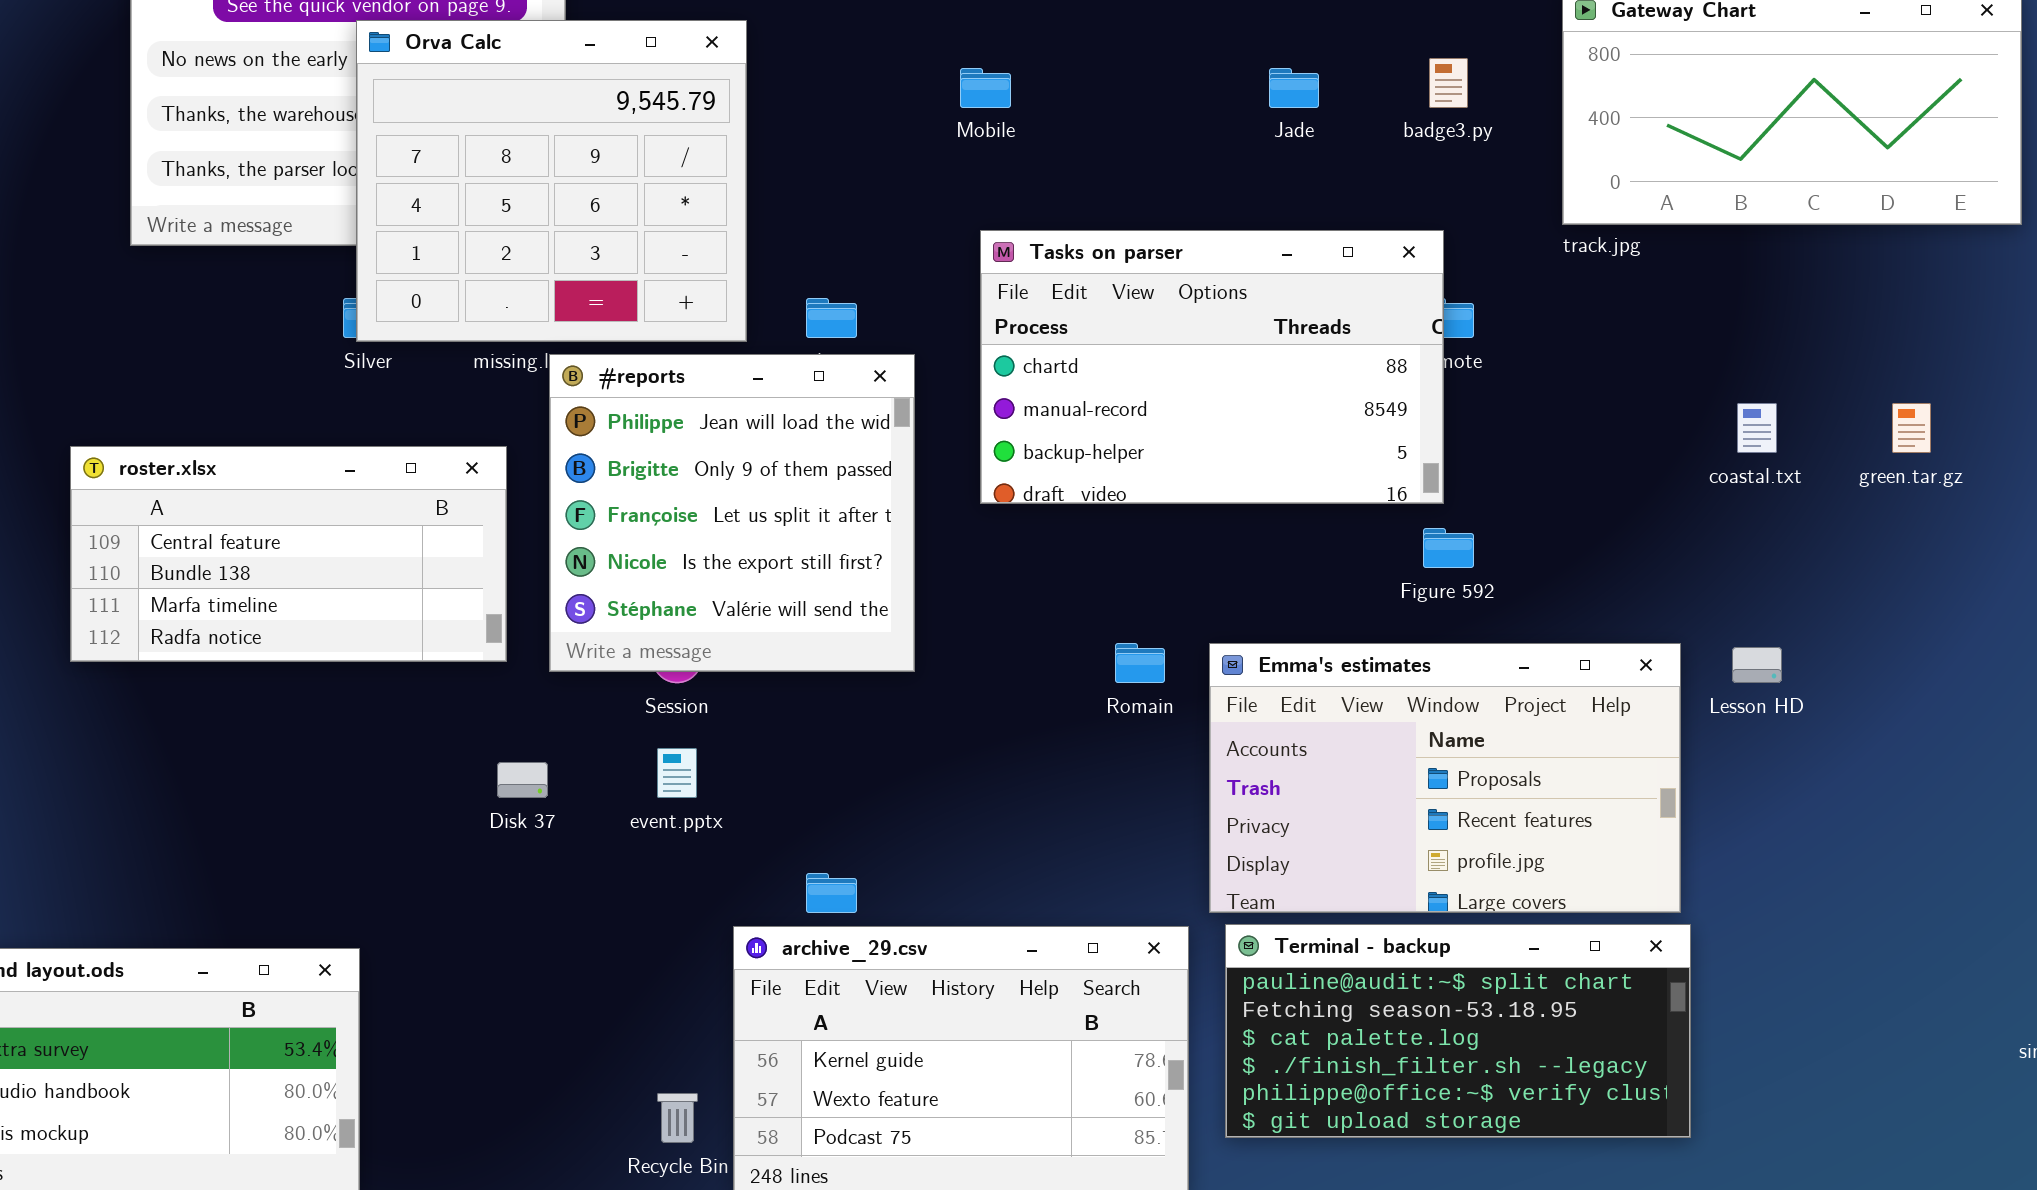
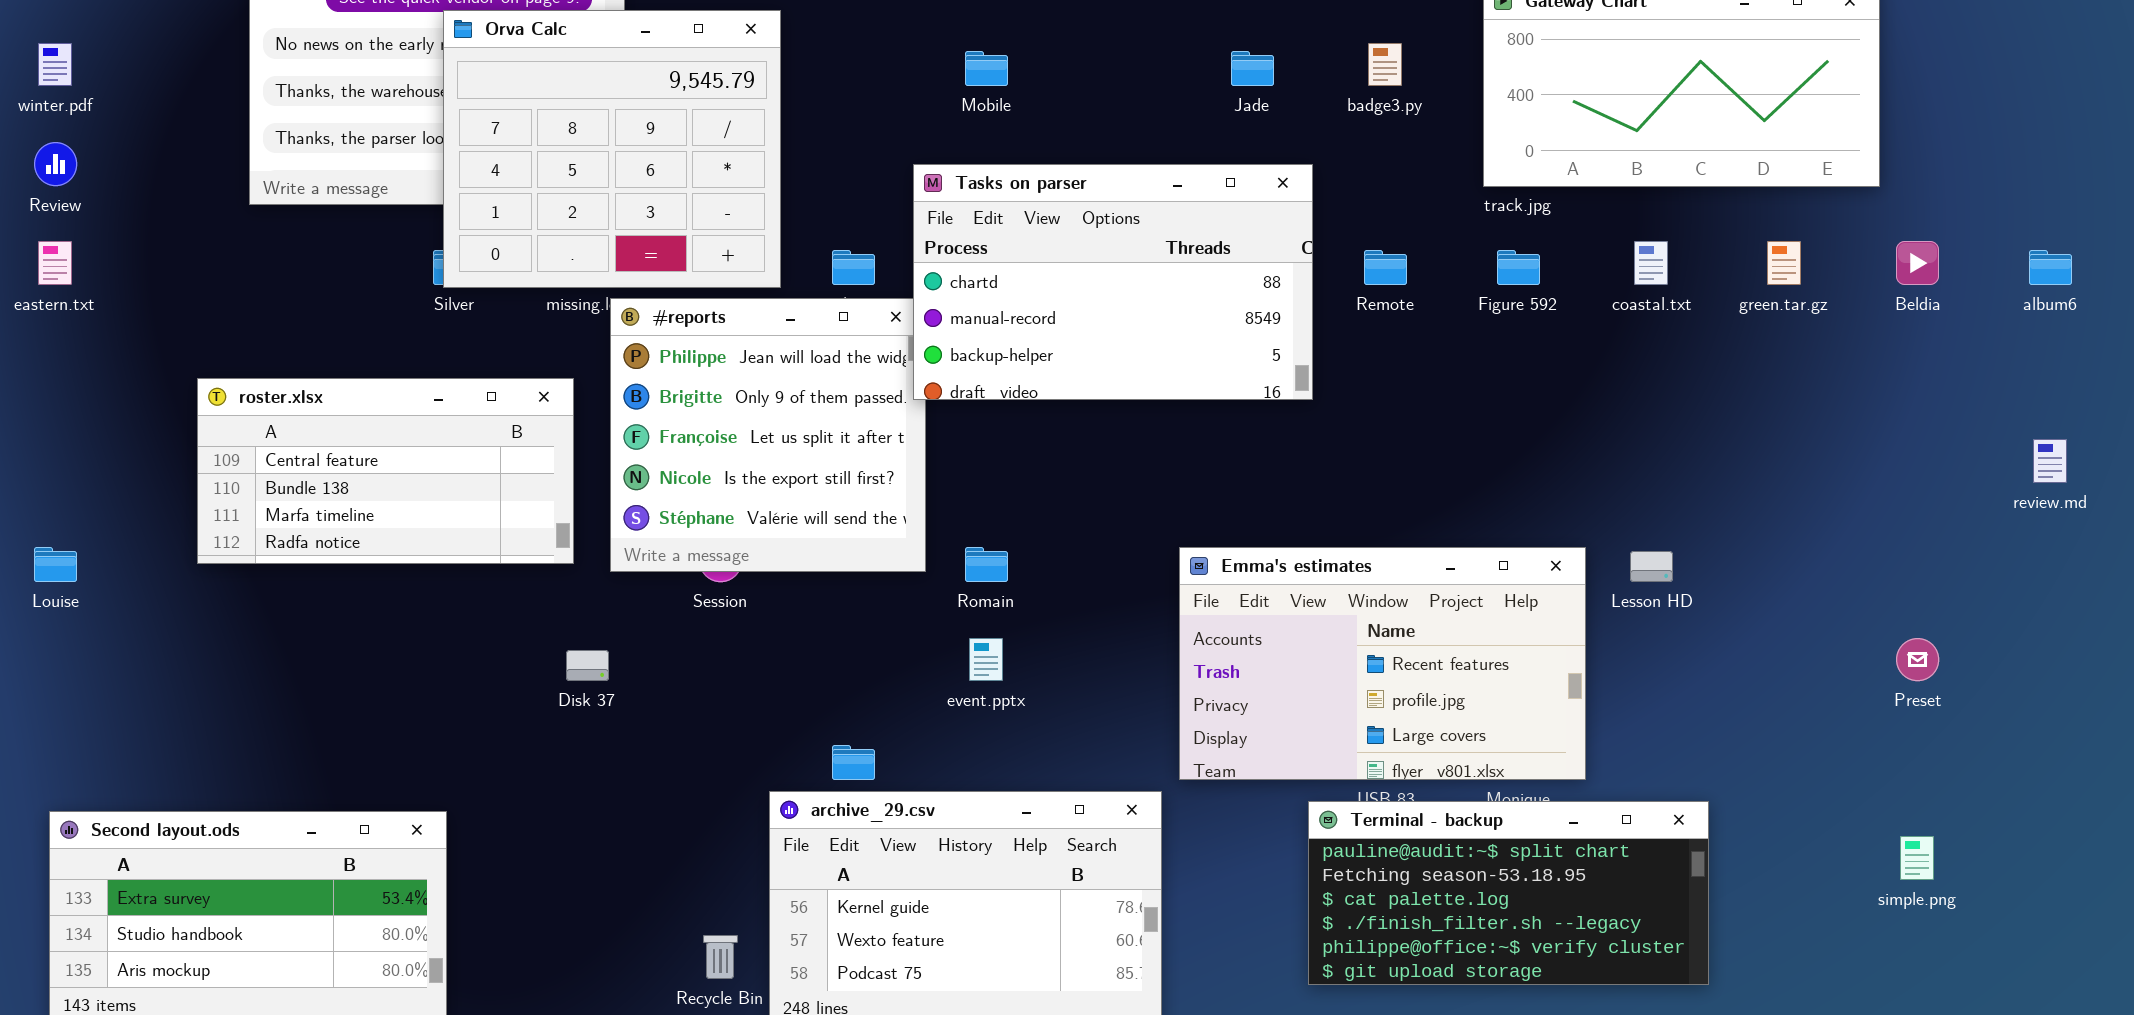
Tasks on parser: [980,230,1444,504] -> [913,164,1313,400], moved
coastal.txt: [1737,403,1777,453] -> [1634,241,1668,285], moved
green.tar.gz: [1892,403,1931,453] -> [1767,241,1801,285], moved
Figure 592: [1423,528,1474,568] -> [1497,250,1540,285], moved
Romain: [1115,643,1165,683] -> [965,547,1008,582], moved
Emma's estimates: [1209,643,1681,913] -> [1179,547,1586,780], scrolled down 1 row
event.pptx: [657,748,697,798] -> [969,638,1003,681], moved
Terminal - backup: [1225,924,1691,1138] -> [1308,801,1709,985], moved

